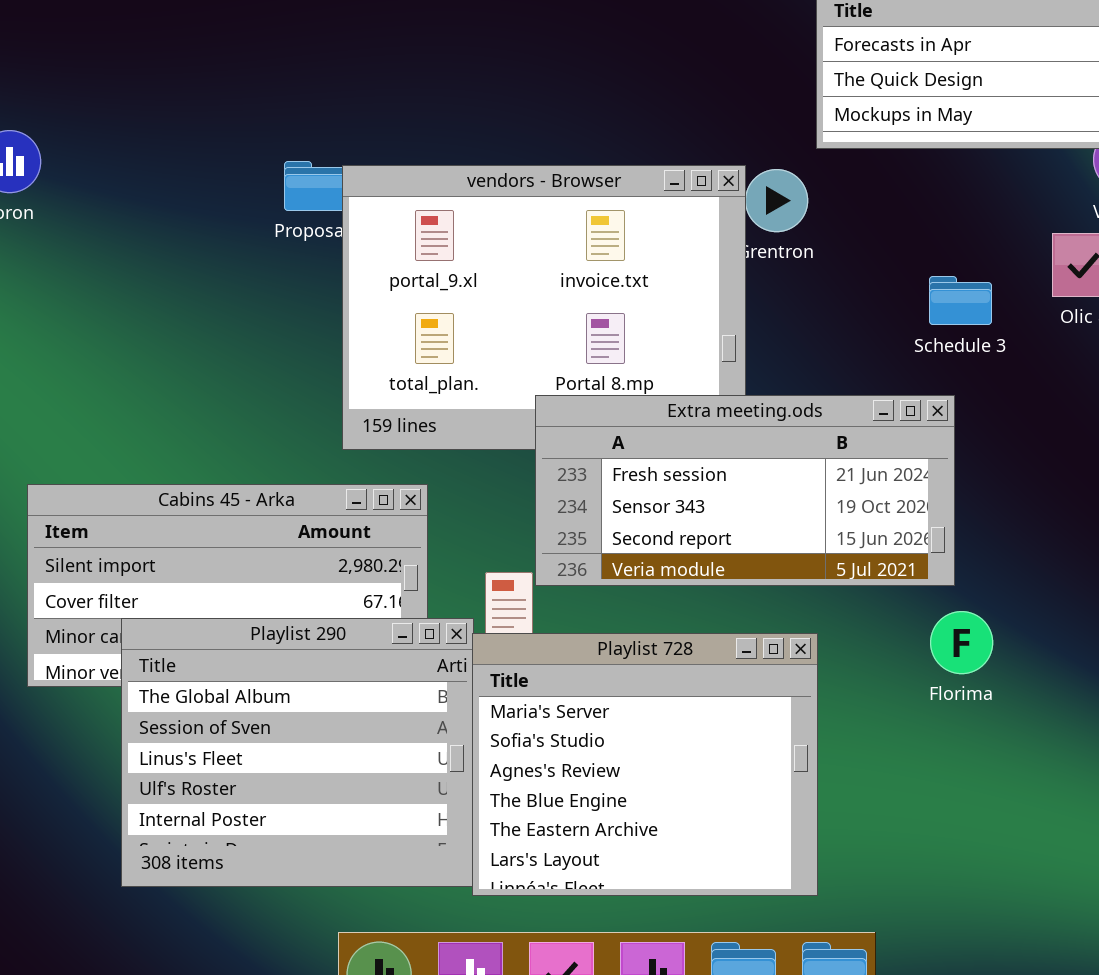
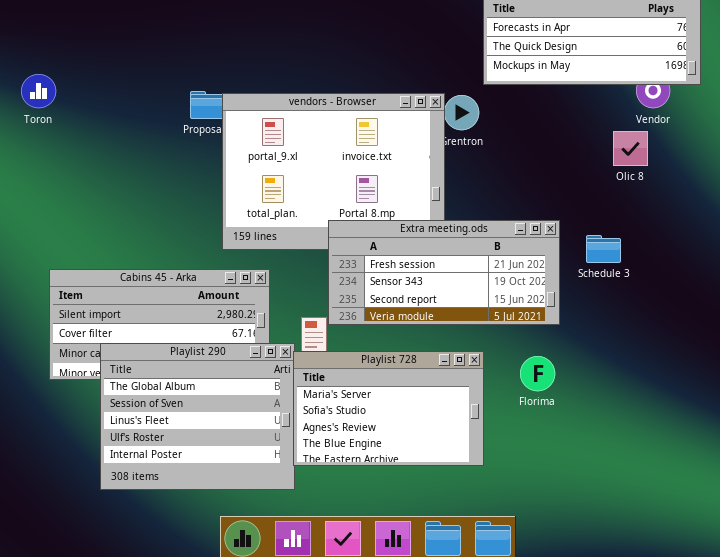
Schedule 3: [929,276,992,325] -> [586,235,621,263], moved
Florima: [930,611,993,674] -> [520,356,555,391], moved
Playlist 728: [472,633,818,896] -> [293,351,484,466], resized

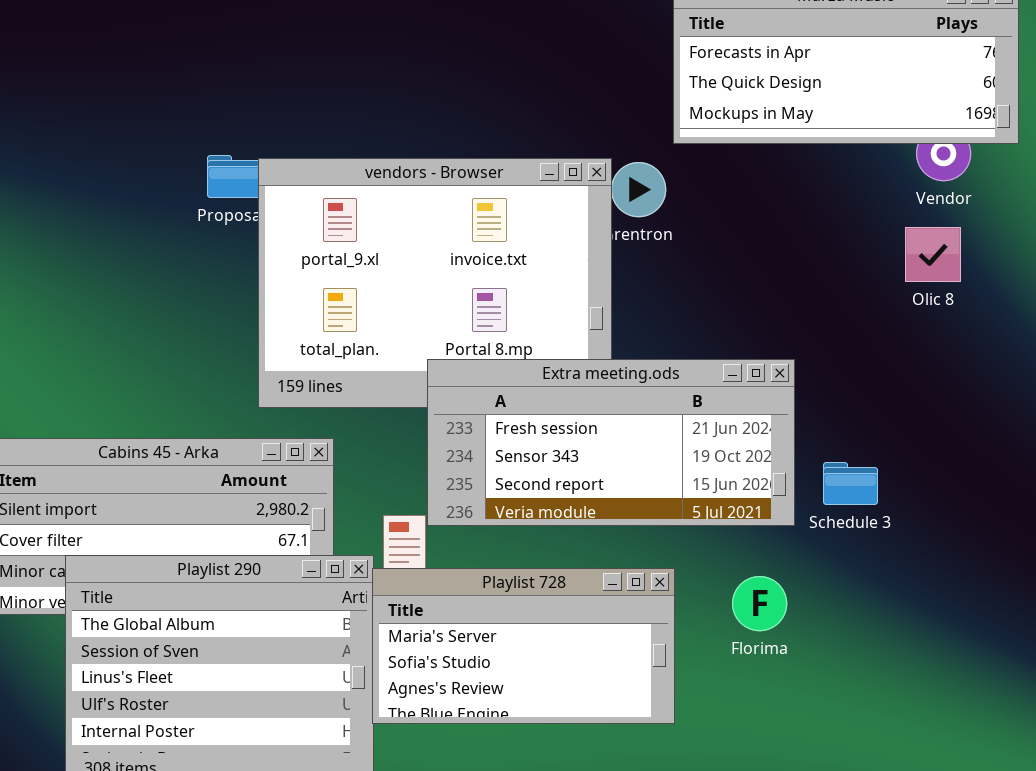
Olic 8: [613,131,648,166] -> [905,227,961,282], moved
Schedule 3: [586,235,621,263] -> [823,462,878,505], moved
Playlist 728: [293,351,484,466] -> [372,568,675,724], resized

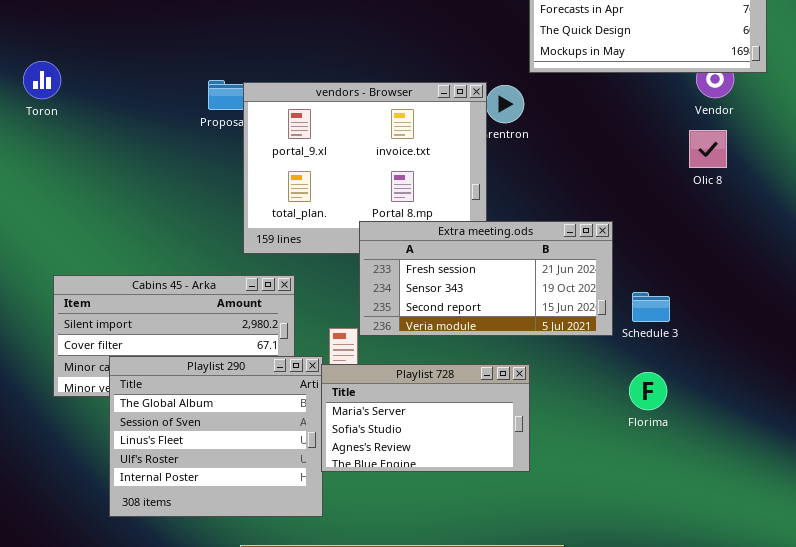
Florima: [732,576,787,631] -> [629,372,667,410], moved

